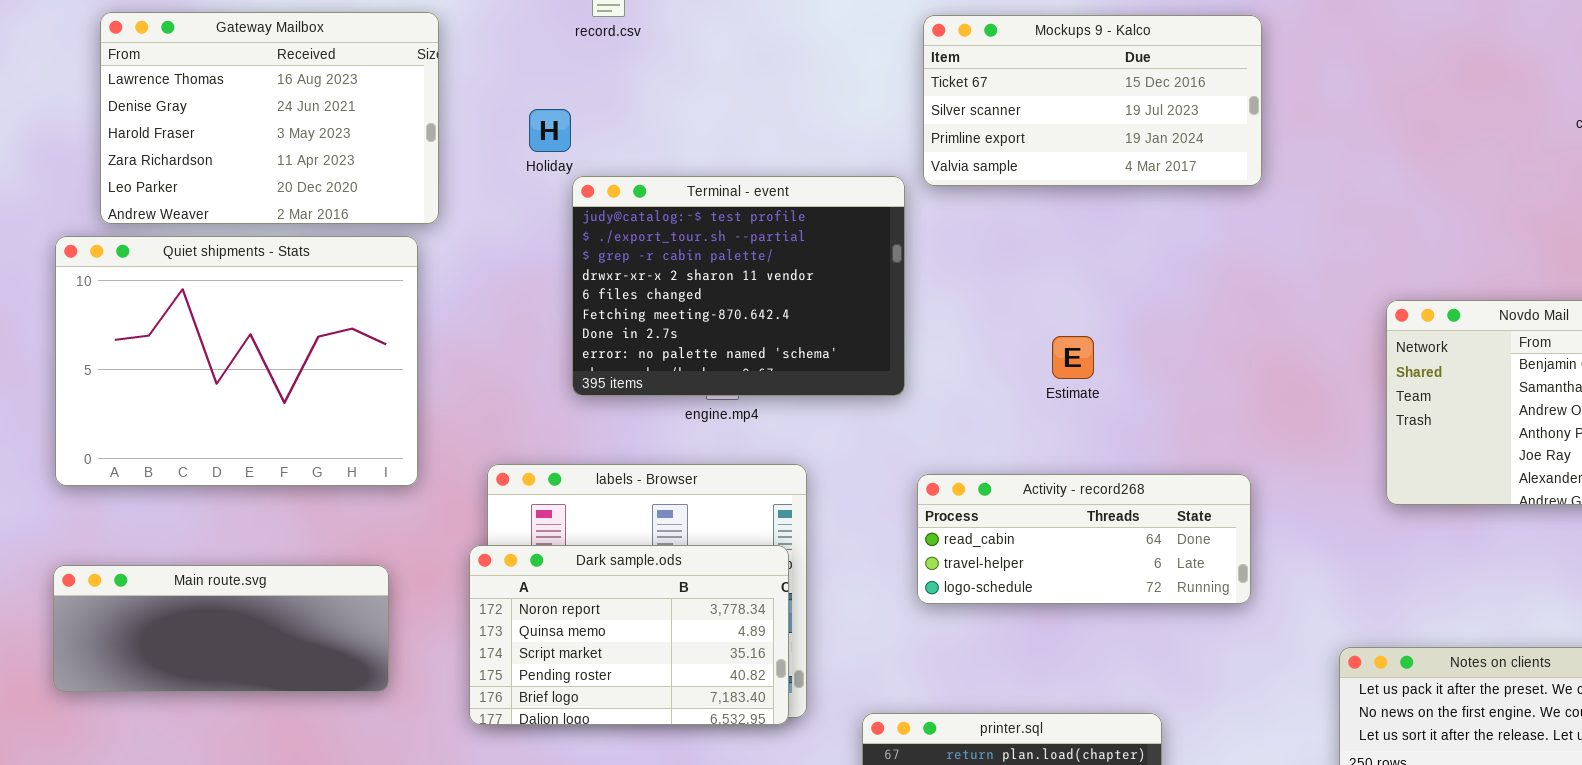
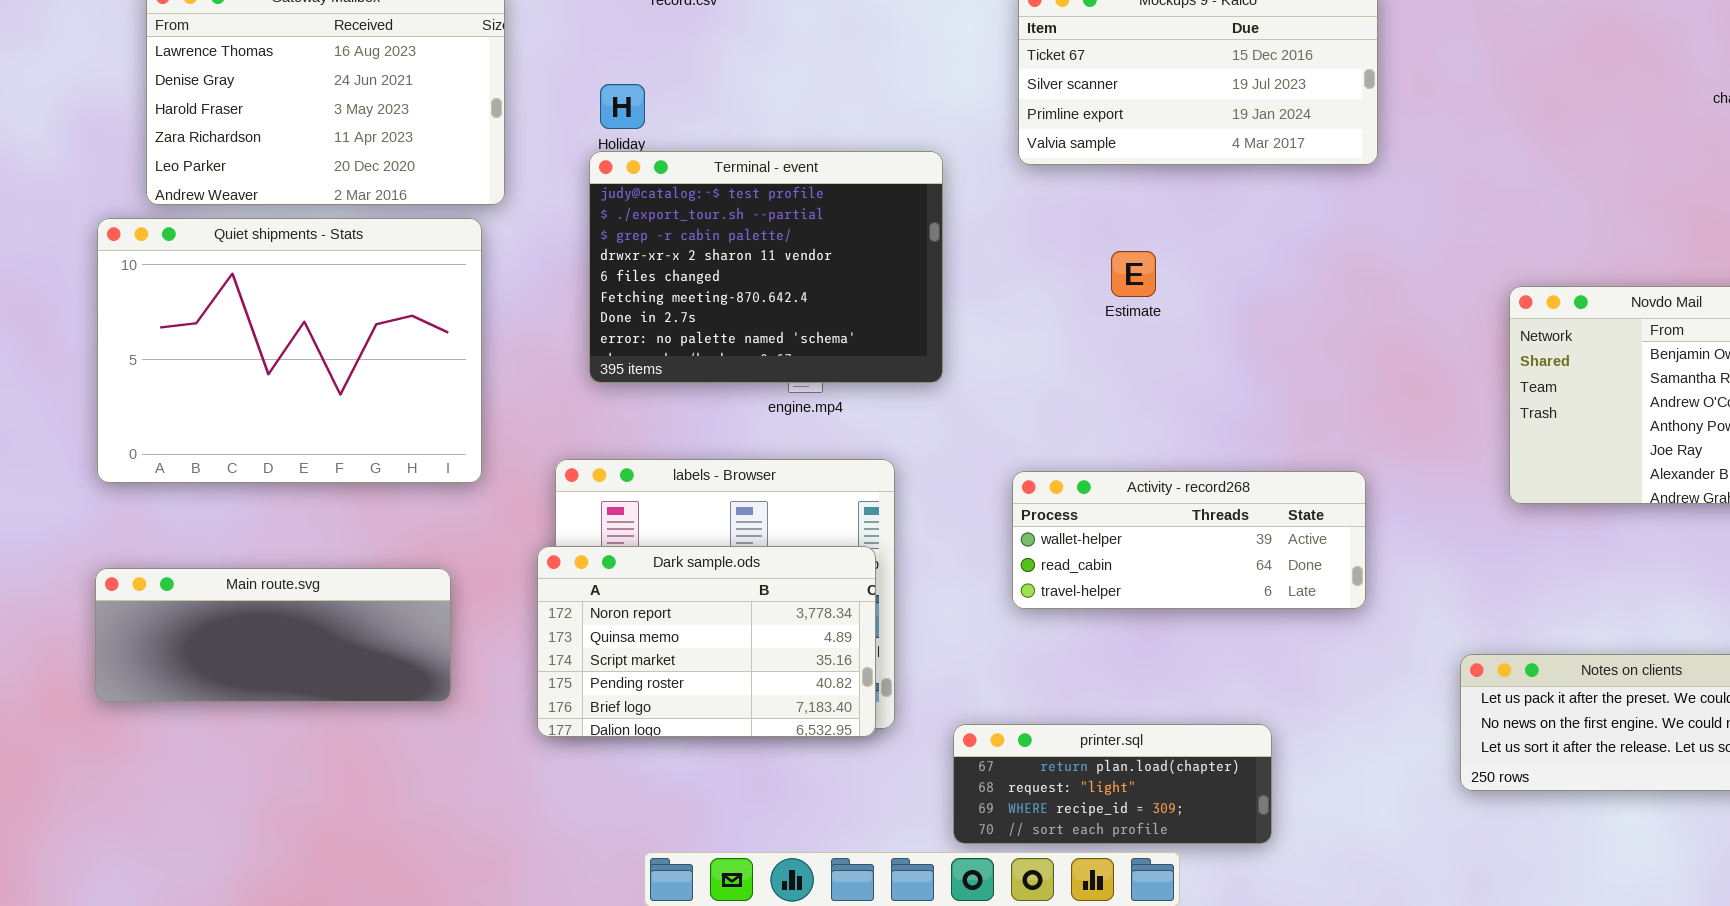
Terminal - event: [572,176,905,396] -> [589,151,943,383], moved
Estimate: [1052,336,1094,379] -> [1111,251,1156,297], moved
Activity - record268: [917,474,1251,604] -> [1012,471,1366,609], scrolled up 1 row

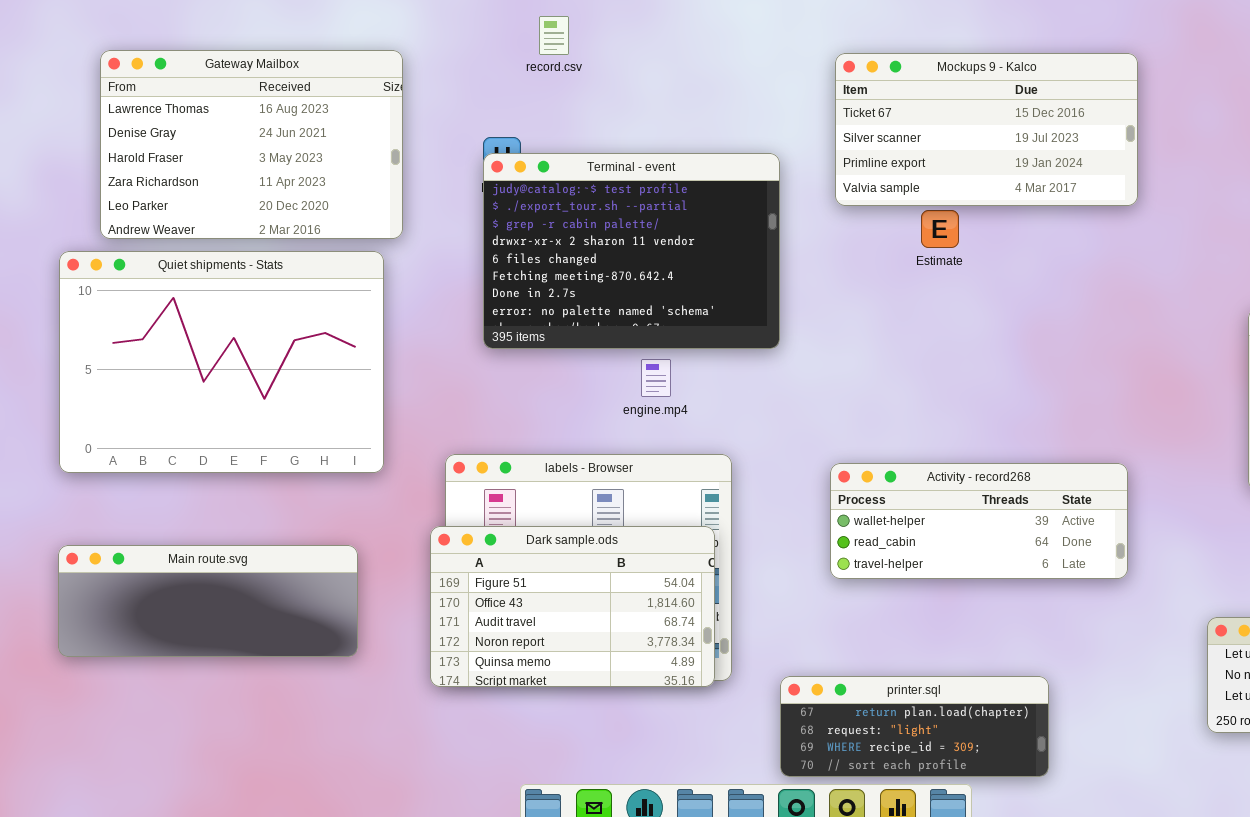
Terminal - event: [589,151,943,383] -> [483,153,780,349], moved
Estimate: [1111,251,1156,297] -> [921,210,959,248], moved
Dark sample.ods: [537,546,876,737] -> [430,526,715,687], scrolled up 3 rows

